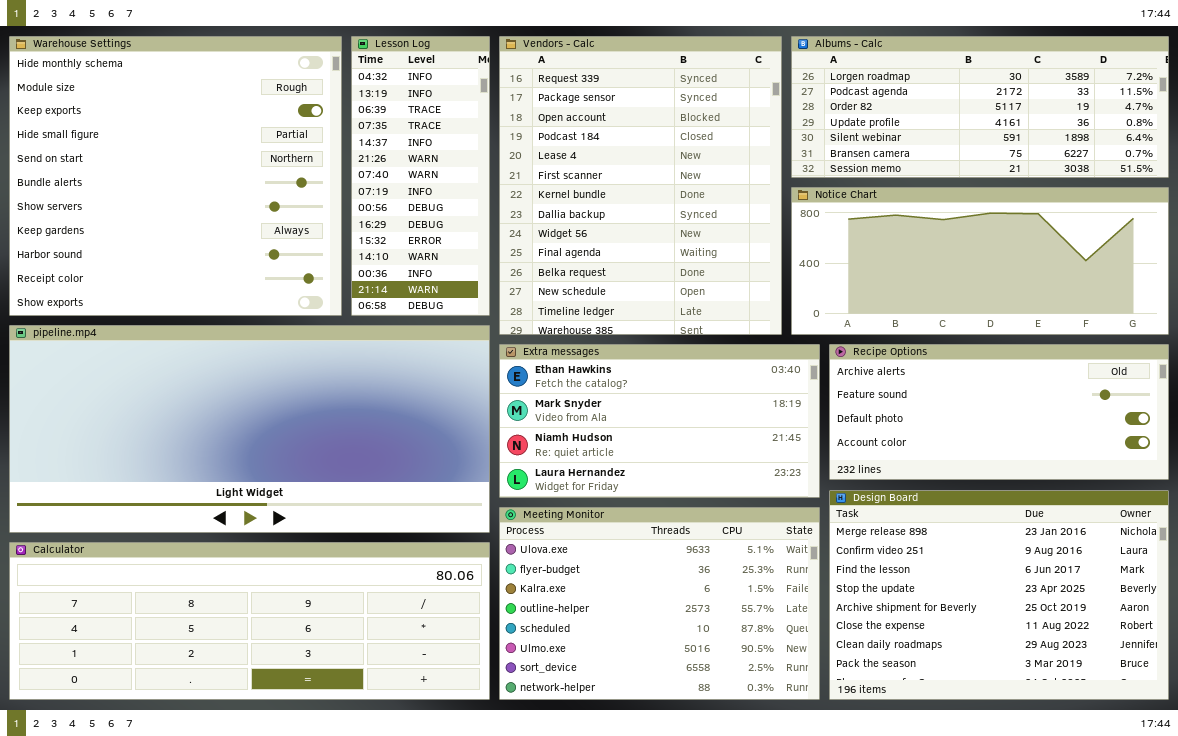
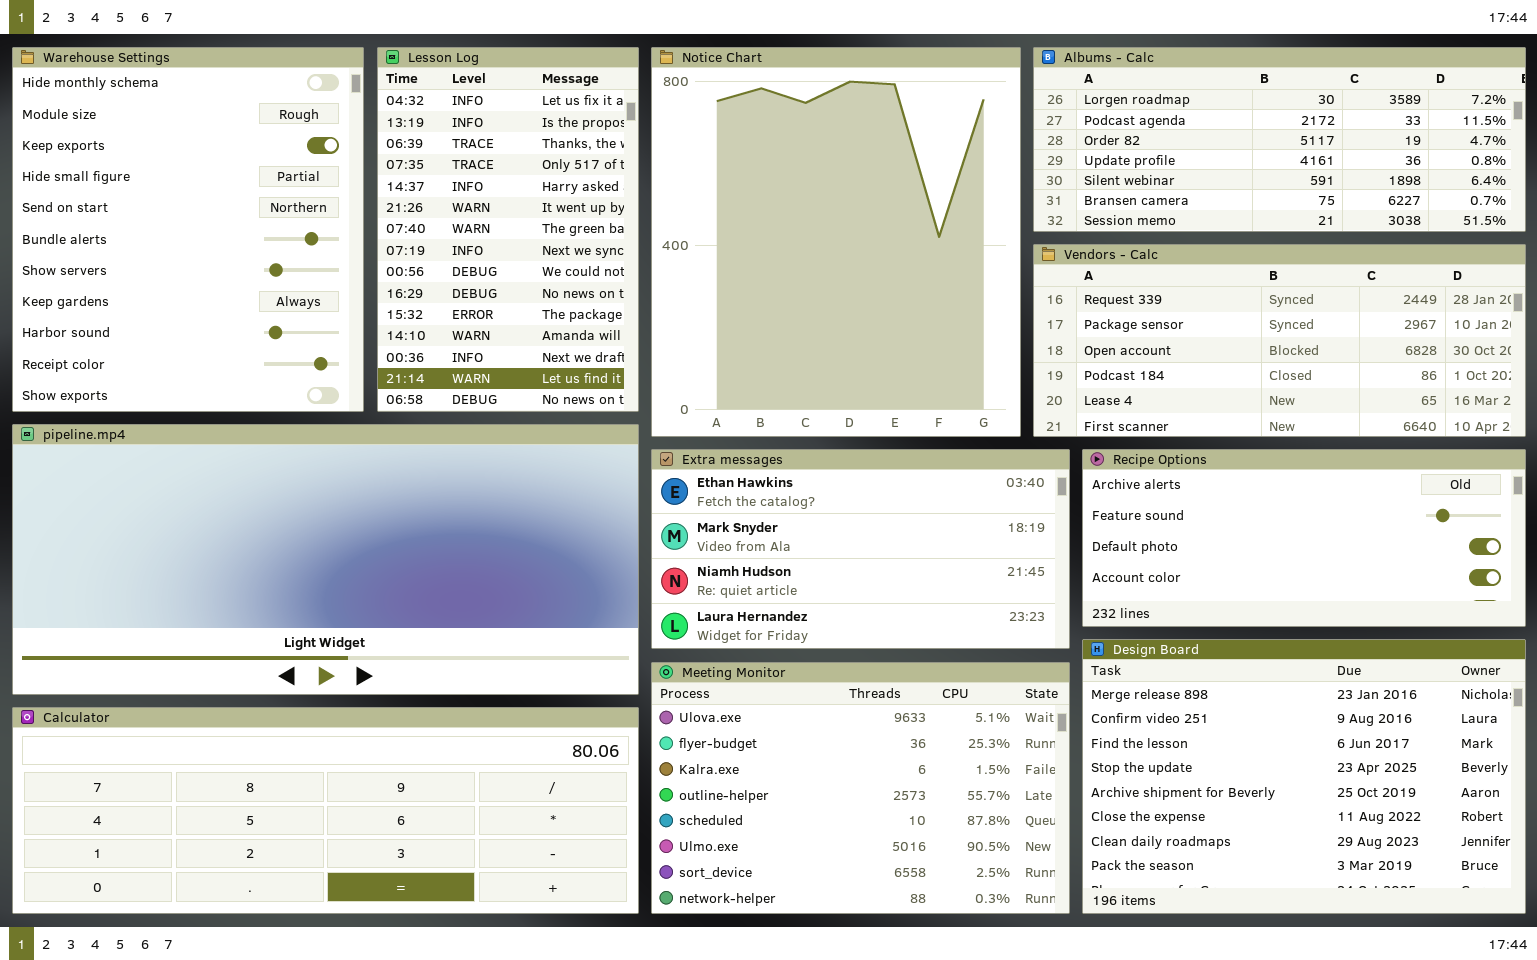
Warehouse Settings: [9,36,342,316] -> [12,47,364,412], resized
Lesson Log: [351,36,490,316] -> [377,47,639,412], resized
Vendors - Calc: [499,36,782,335] -> [1033,244,1526,437], moved, resized
Notice Chart: [791,187,1169,335] -> [651,47,1021,437], moved, resized

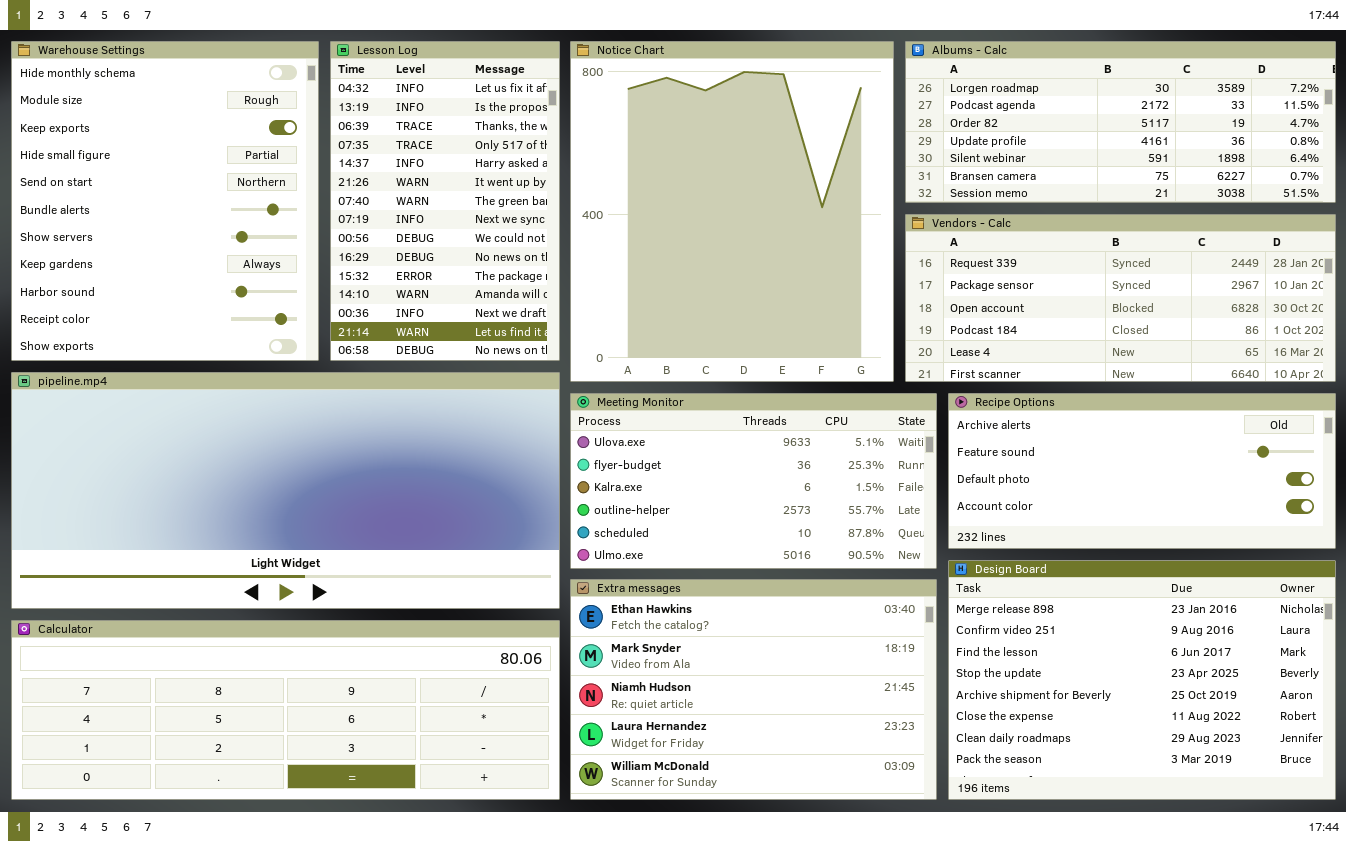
Extra messages: [651,449,1070,649] -> [570,579,937,800], moved, resized
Meeting Monitor: [651,662,1070,914] -> [570,393,937,569], moved, resized

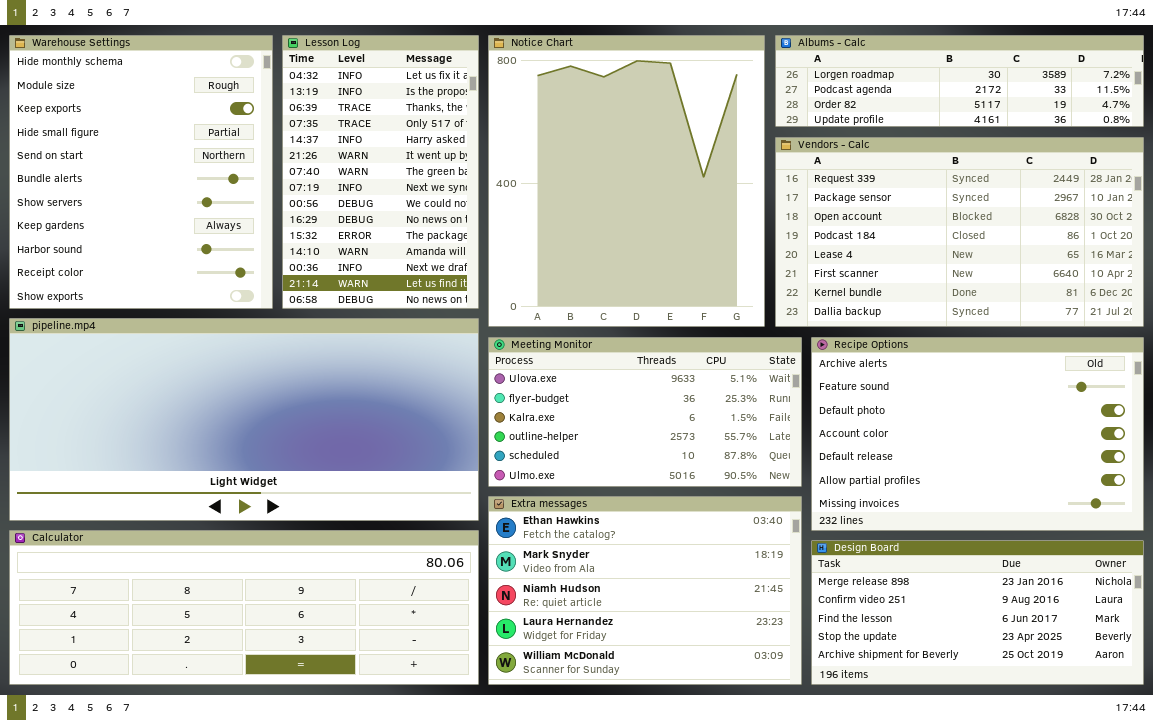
Albums - Calc: [905,41,1336,203] -> [775,35,1144,127], resized
Vendors - Calc: [905,214,1336,382] -> [775,137,1144,327], resized
Recipe Options: [948,393,1336,549] -> [811,337,1144,531], resized
Design Board: [948,560,1336,800] -> [811,540,1144,685], resized

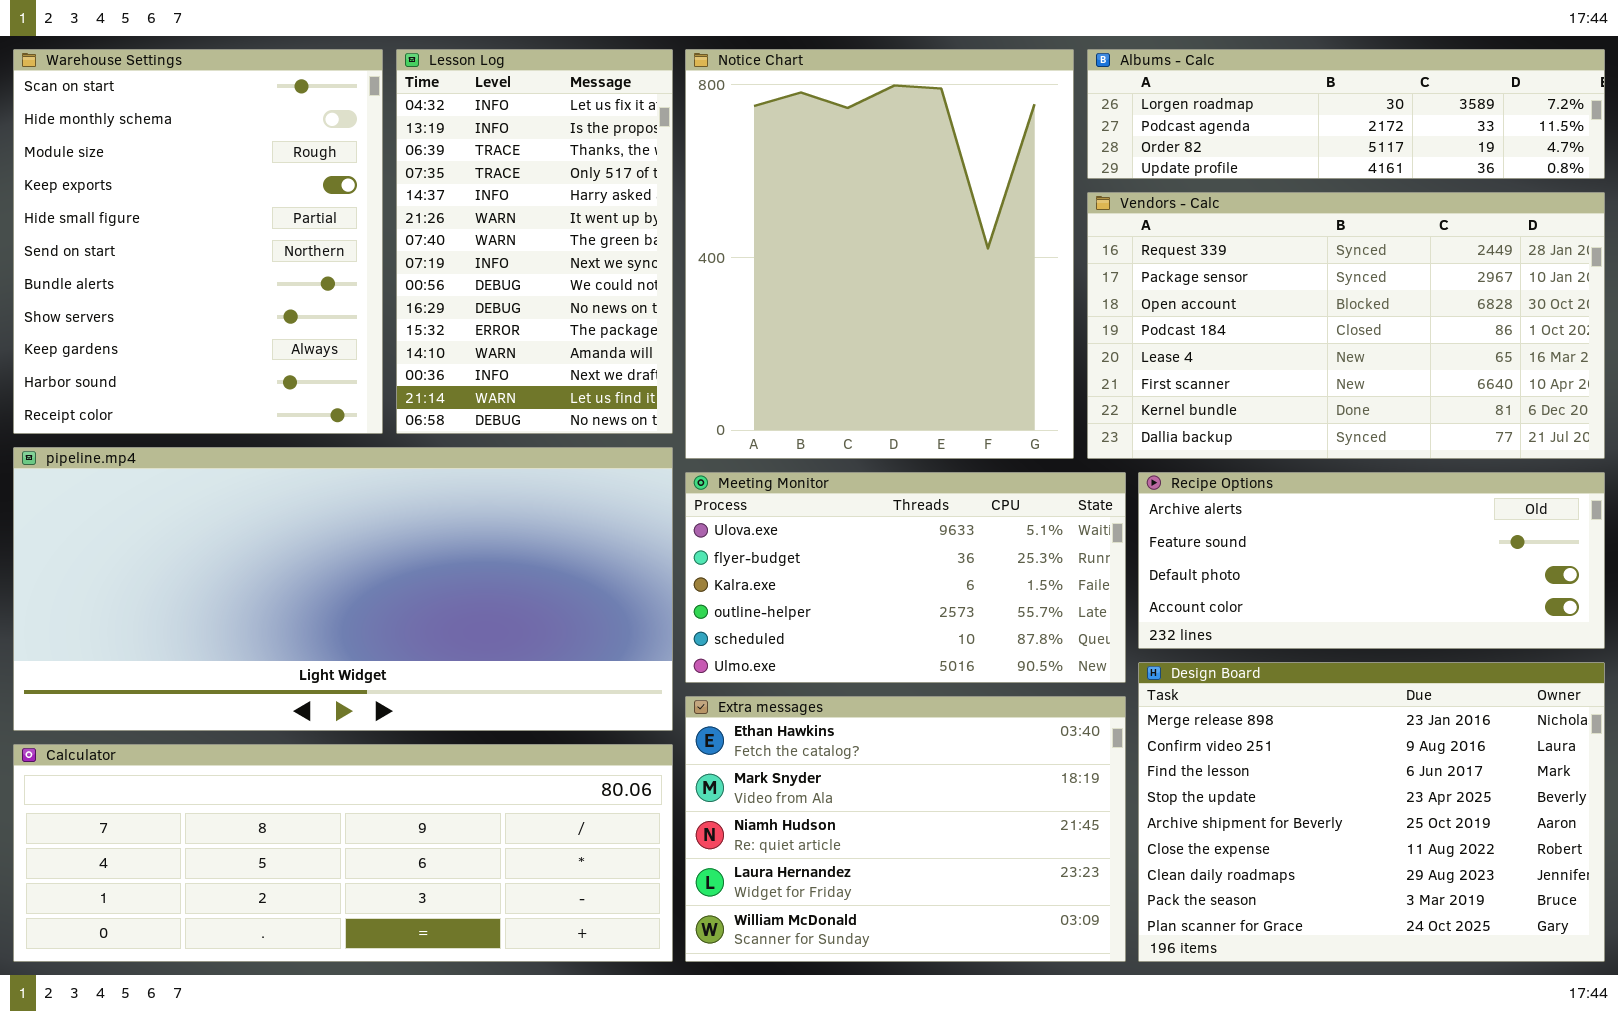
Warehouse Settings: [9,35,273,309] -> [13,49,383,434], scrolled up 1 row
Recipe Options: [811,337,1144,531] -> [1138,472,1605,649], resized
Design Board: [811,540,1144,685] -> [1138,662,1605,962], resized

